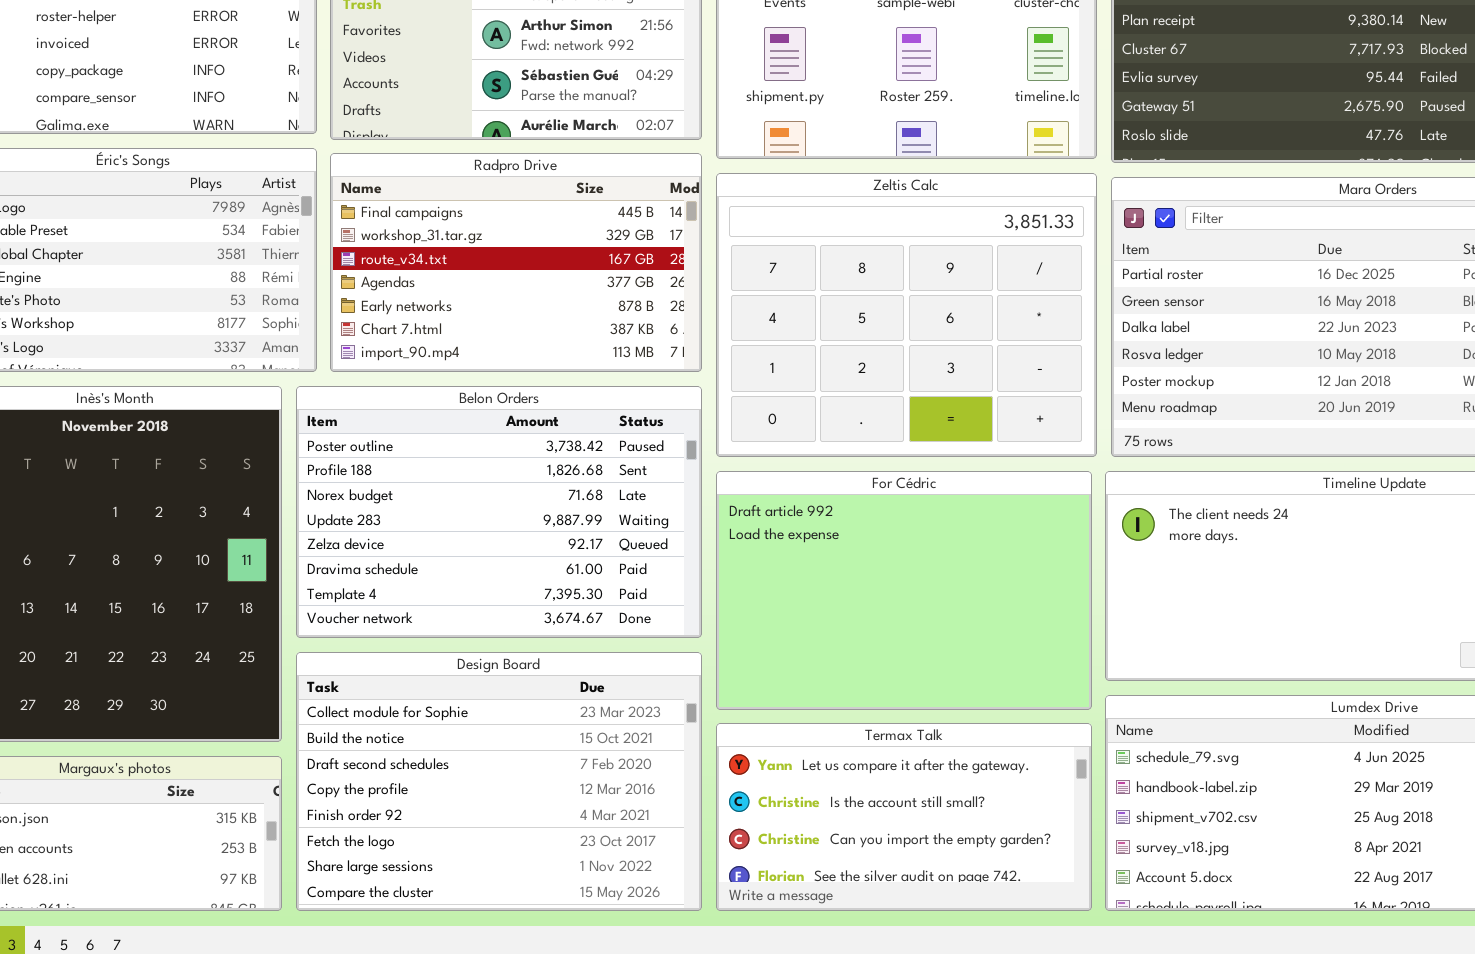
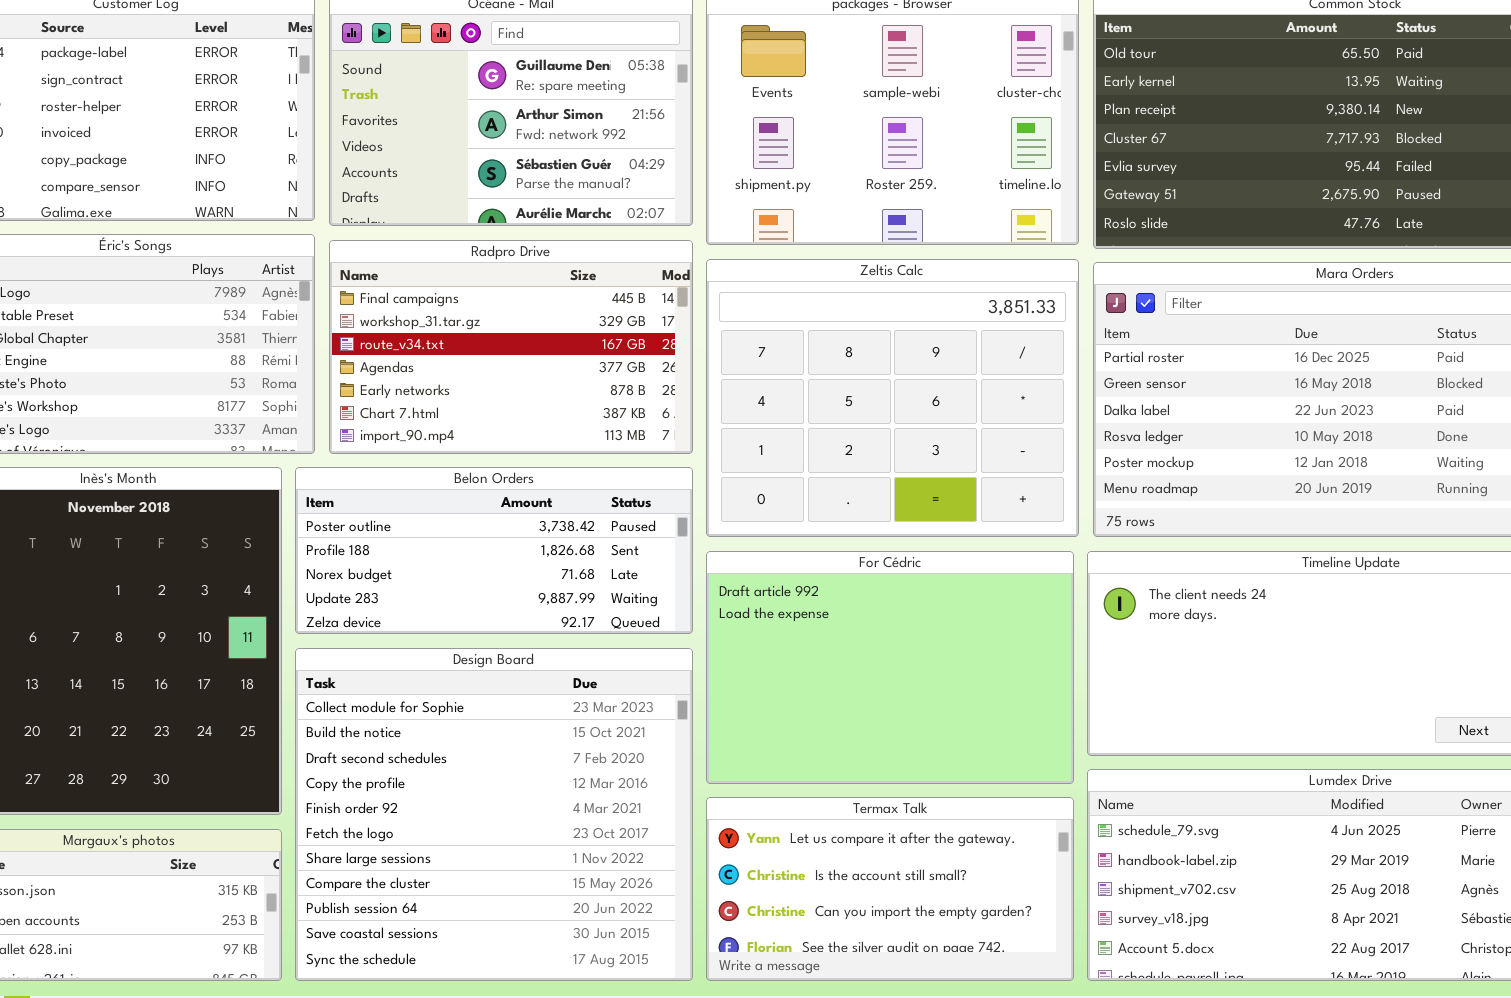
Belon Orders: [296,386,702,638] -> [295,467,693,634], resized
Design Board: [296,652,702,911] -> [295,648,693,981], resized

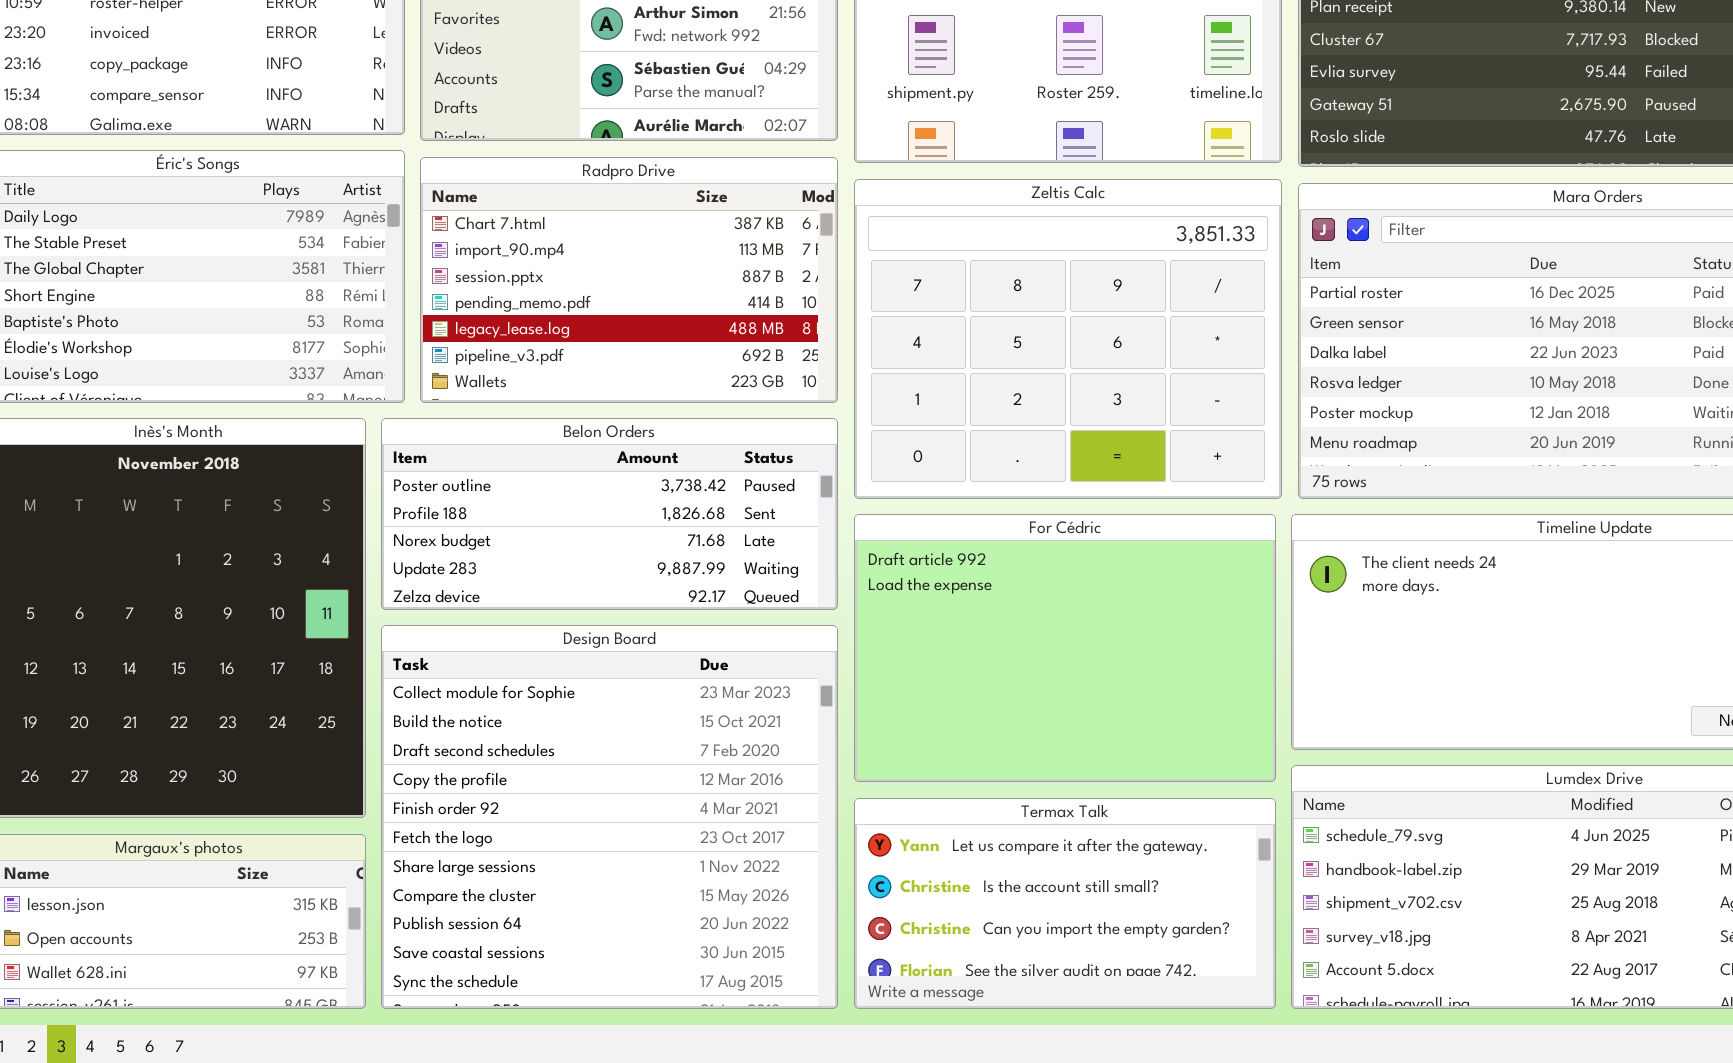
Radpro Drive: [329,240,693,454] -> [420,157,838,403], scrolled down 5 rows

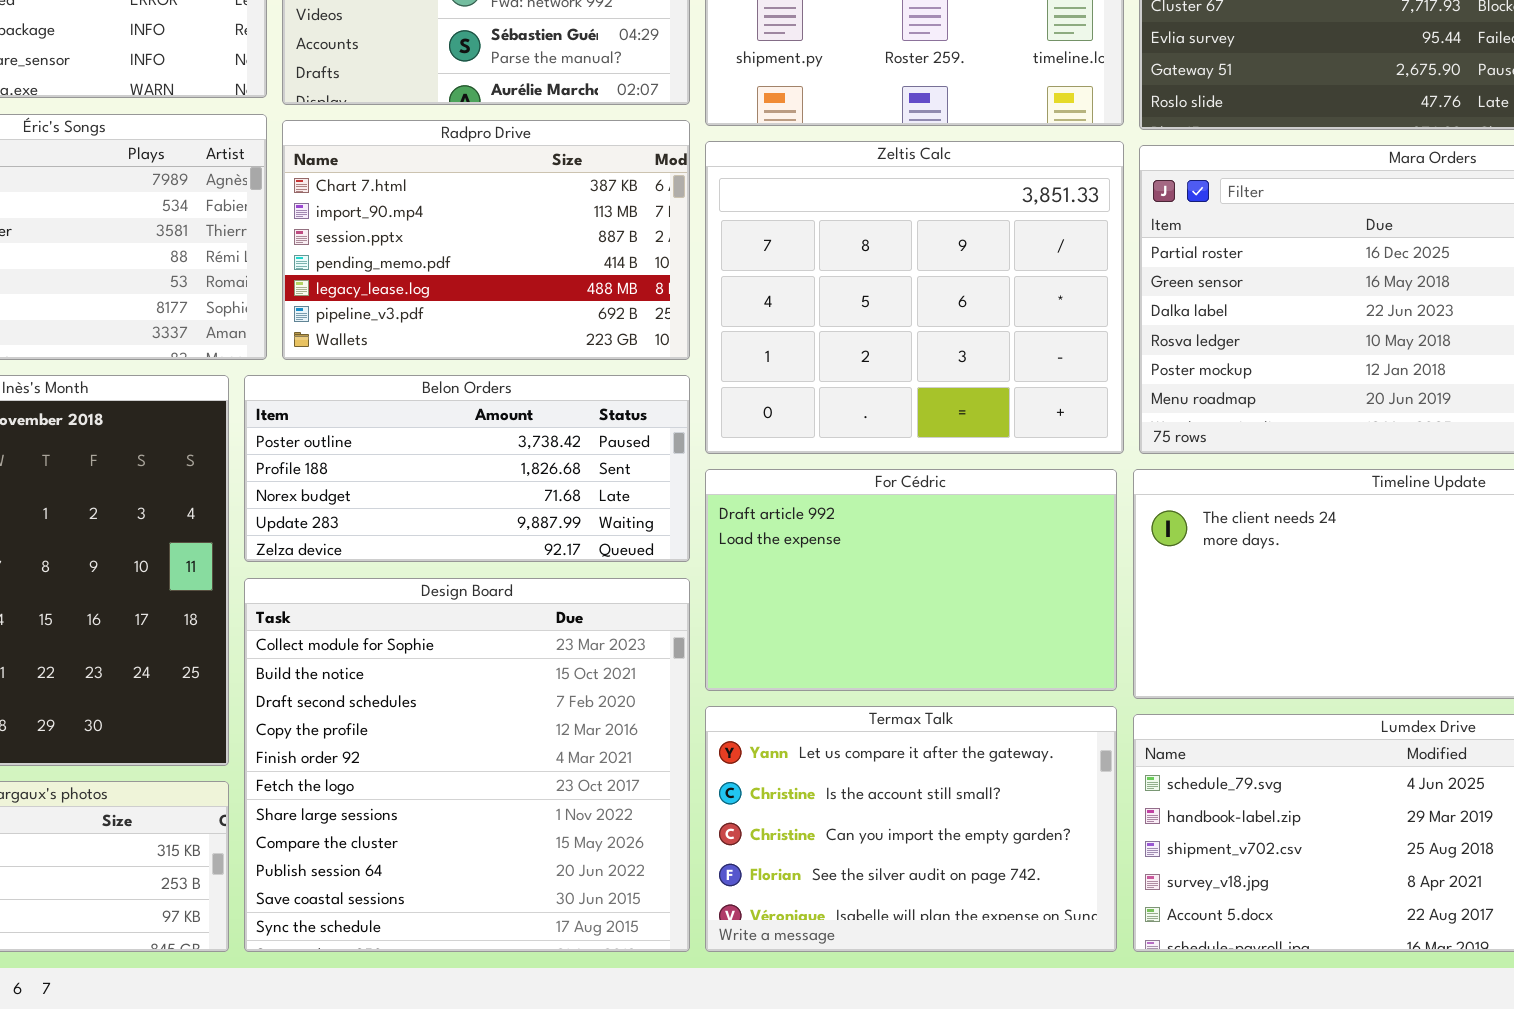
For Cédric: [854,514,1276,782] -> [705,469,1117,691], resized
Termax Talk: [854,798,1276,1009] -> [705,706,1117,952], resized

